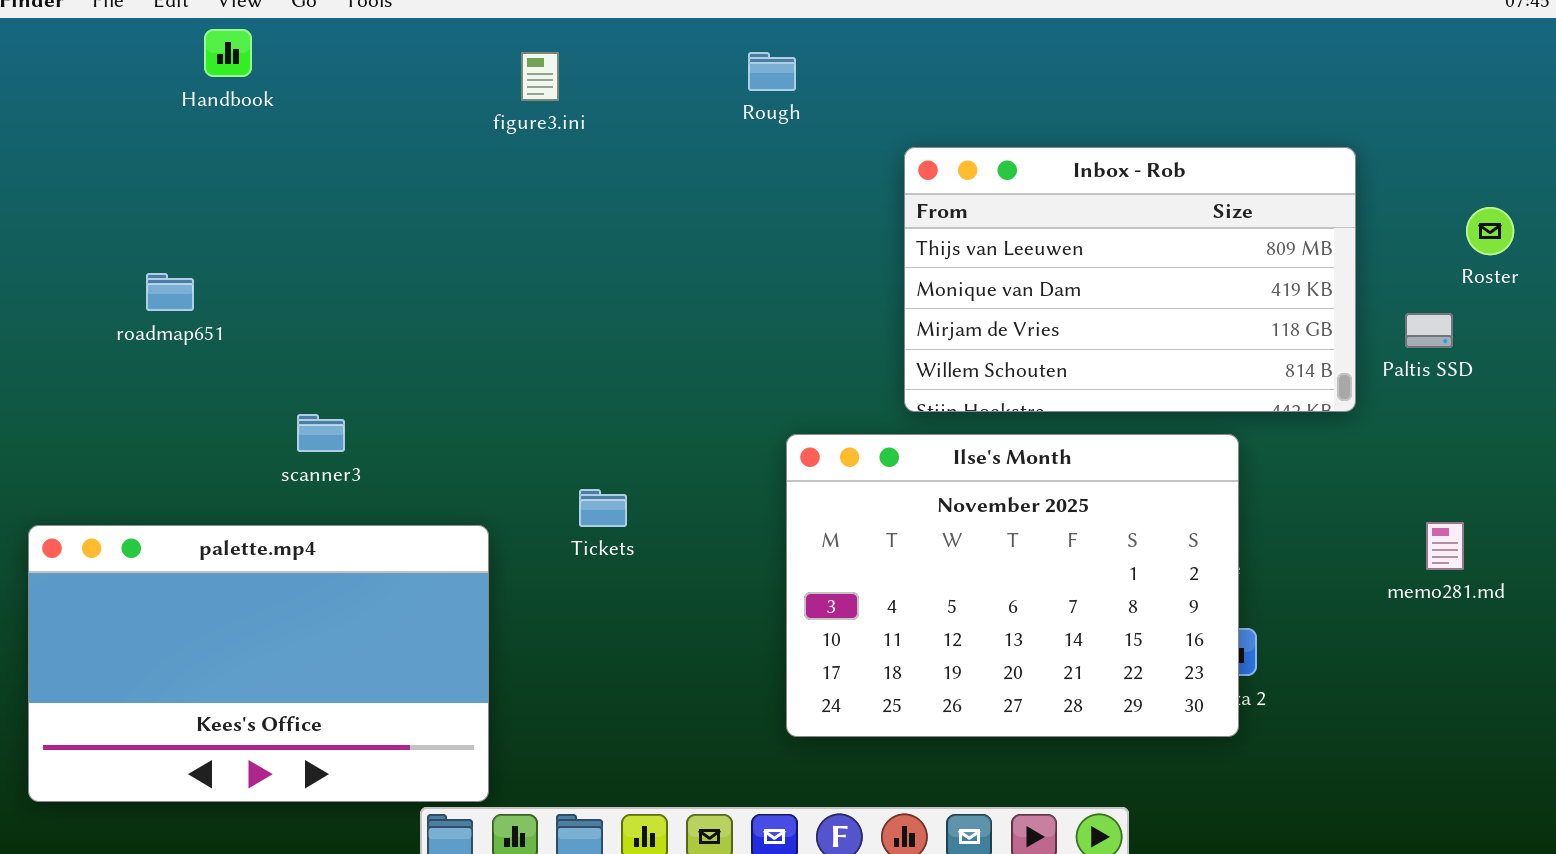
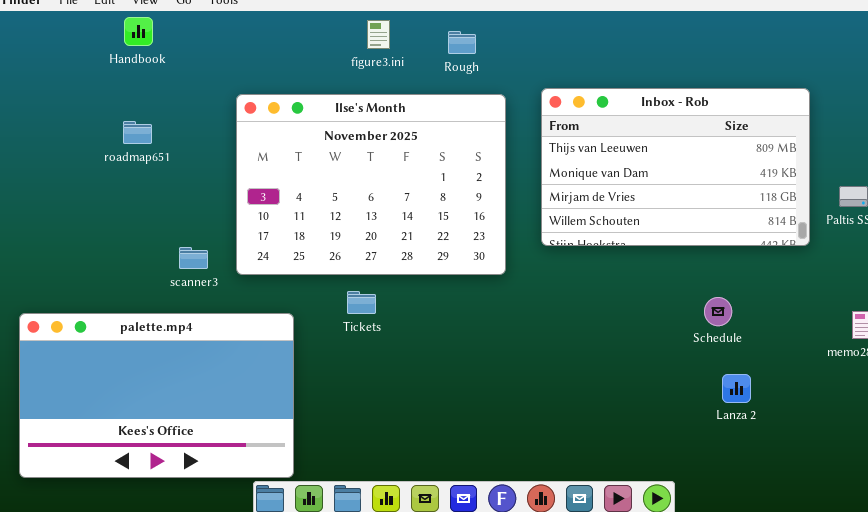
figure3.ini: [521,52,559,101] -> [367,20,390,49], moved
roadmap651: [146,273,194,311] -> [123,121,152,144], moved
Ilse's Month: [786,434,1239,737] -> [236,94,506,275], moved

